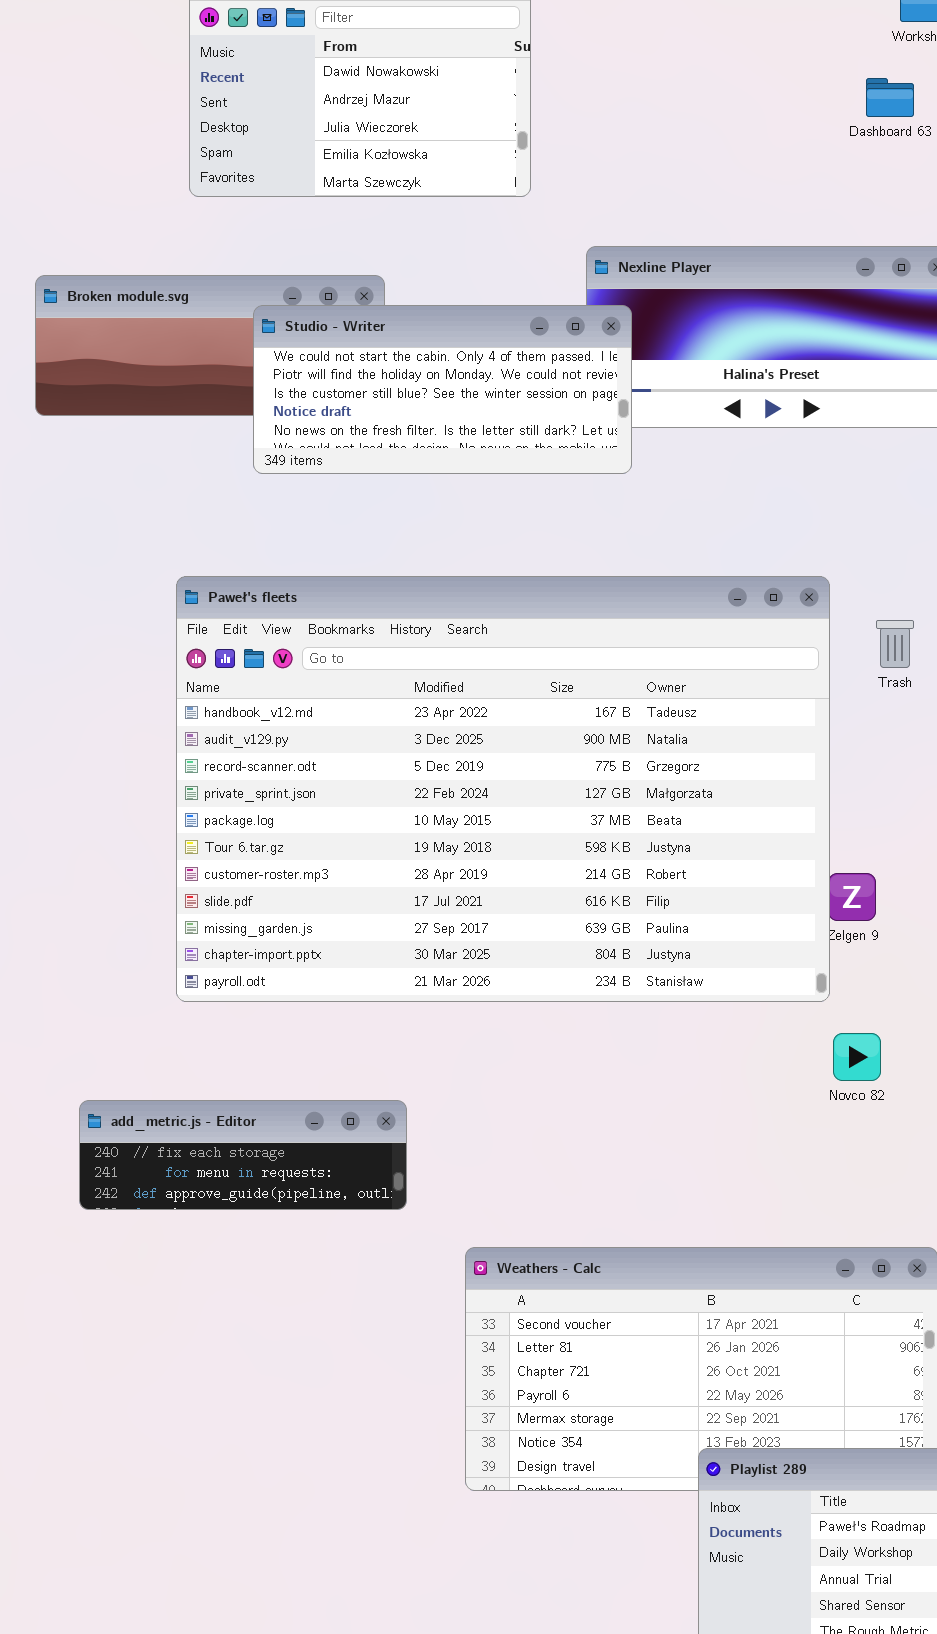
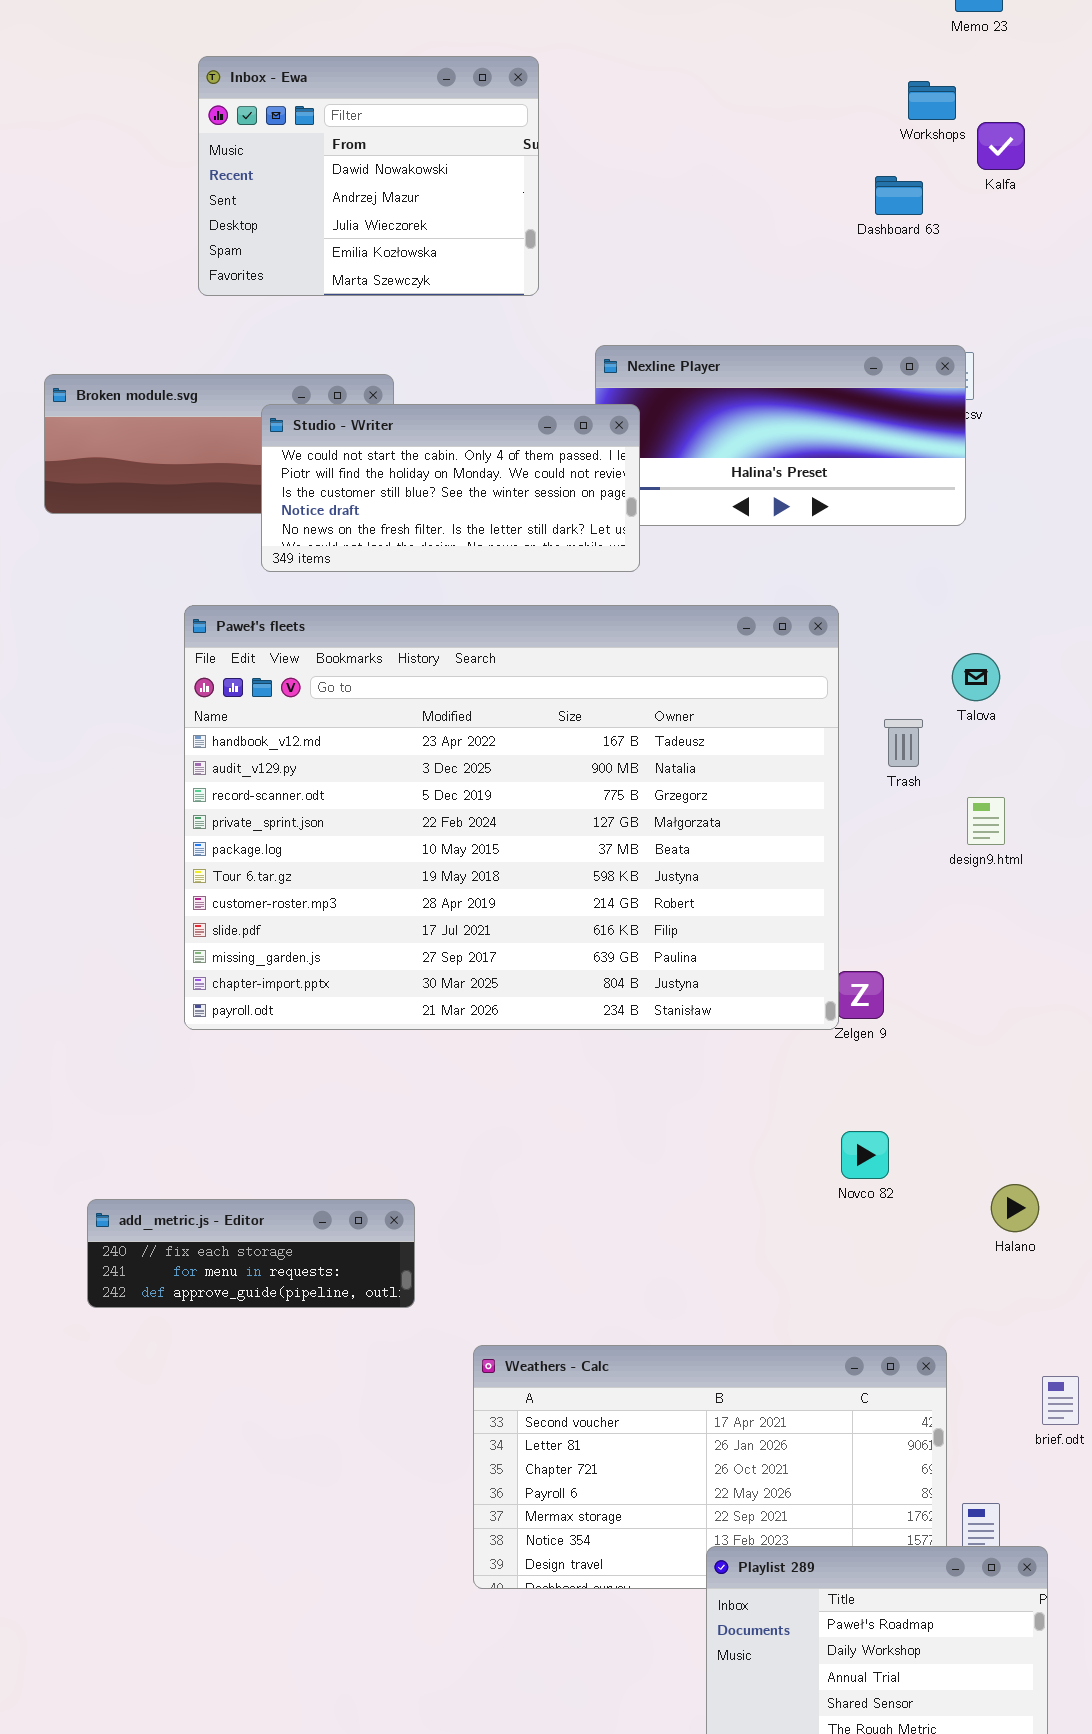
Paweł's fleets: [176,576,830,1002] -> [184,605,839,1030], moved

